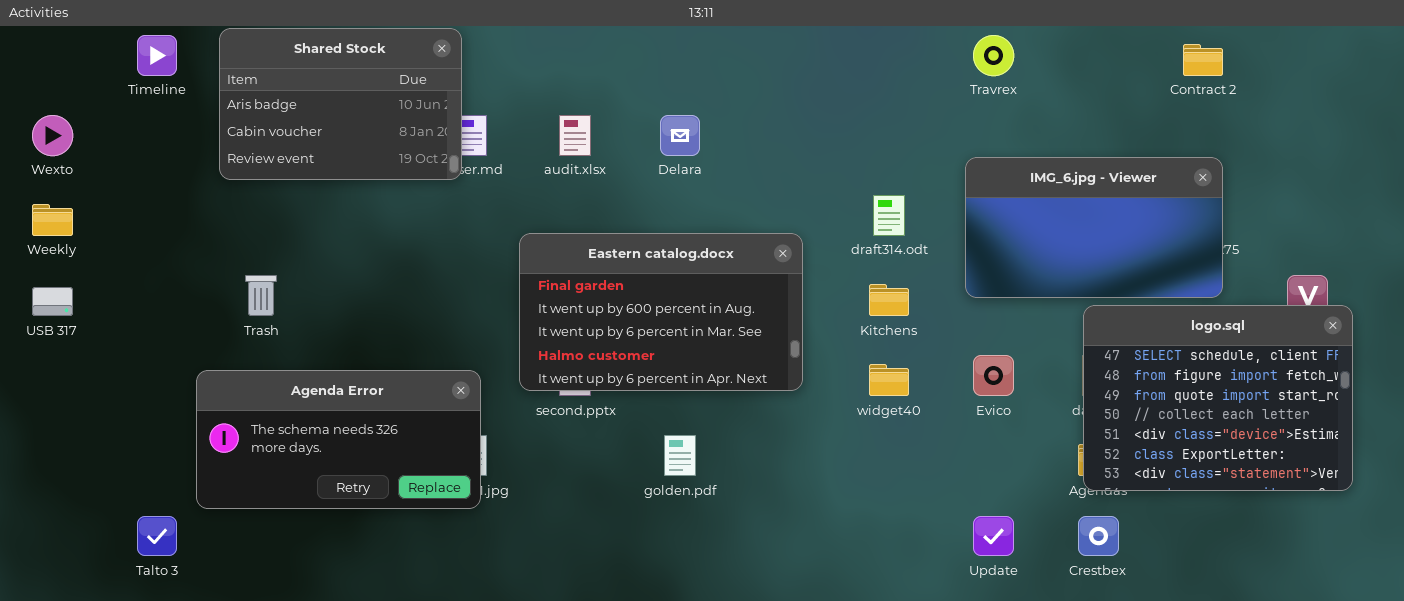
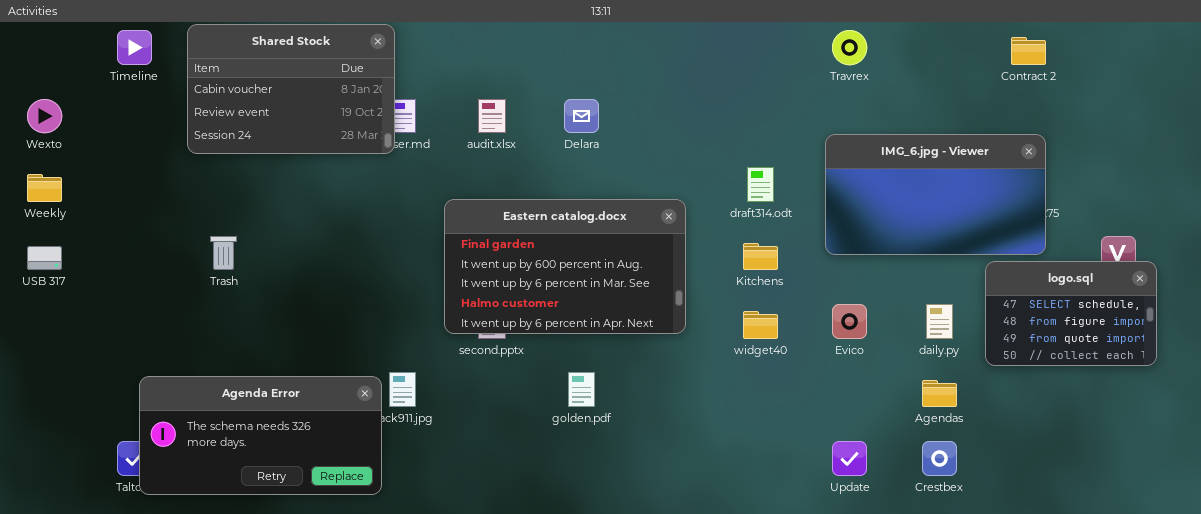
Shared Stock: [219,28,462,180] -> [187,24,395,154], scrolled down 1 row
logo.sql: [1083,305,1353,491] -> [985,261,1157,366], resized
Agenda Error: [196,370,481,509] -> [139,376,382,495], moved

